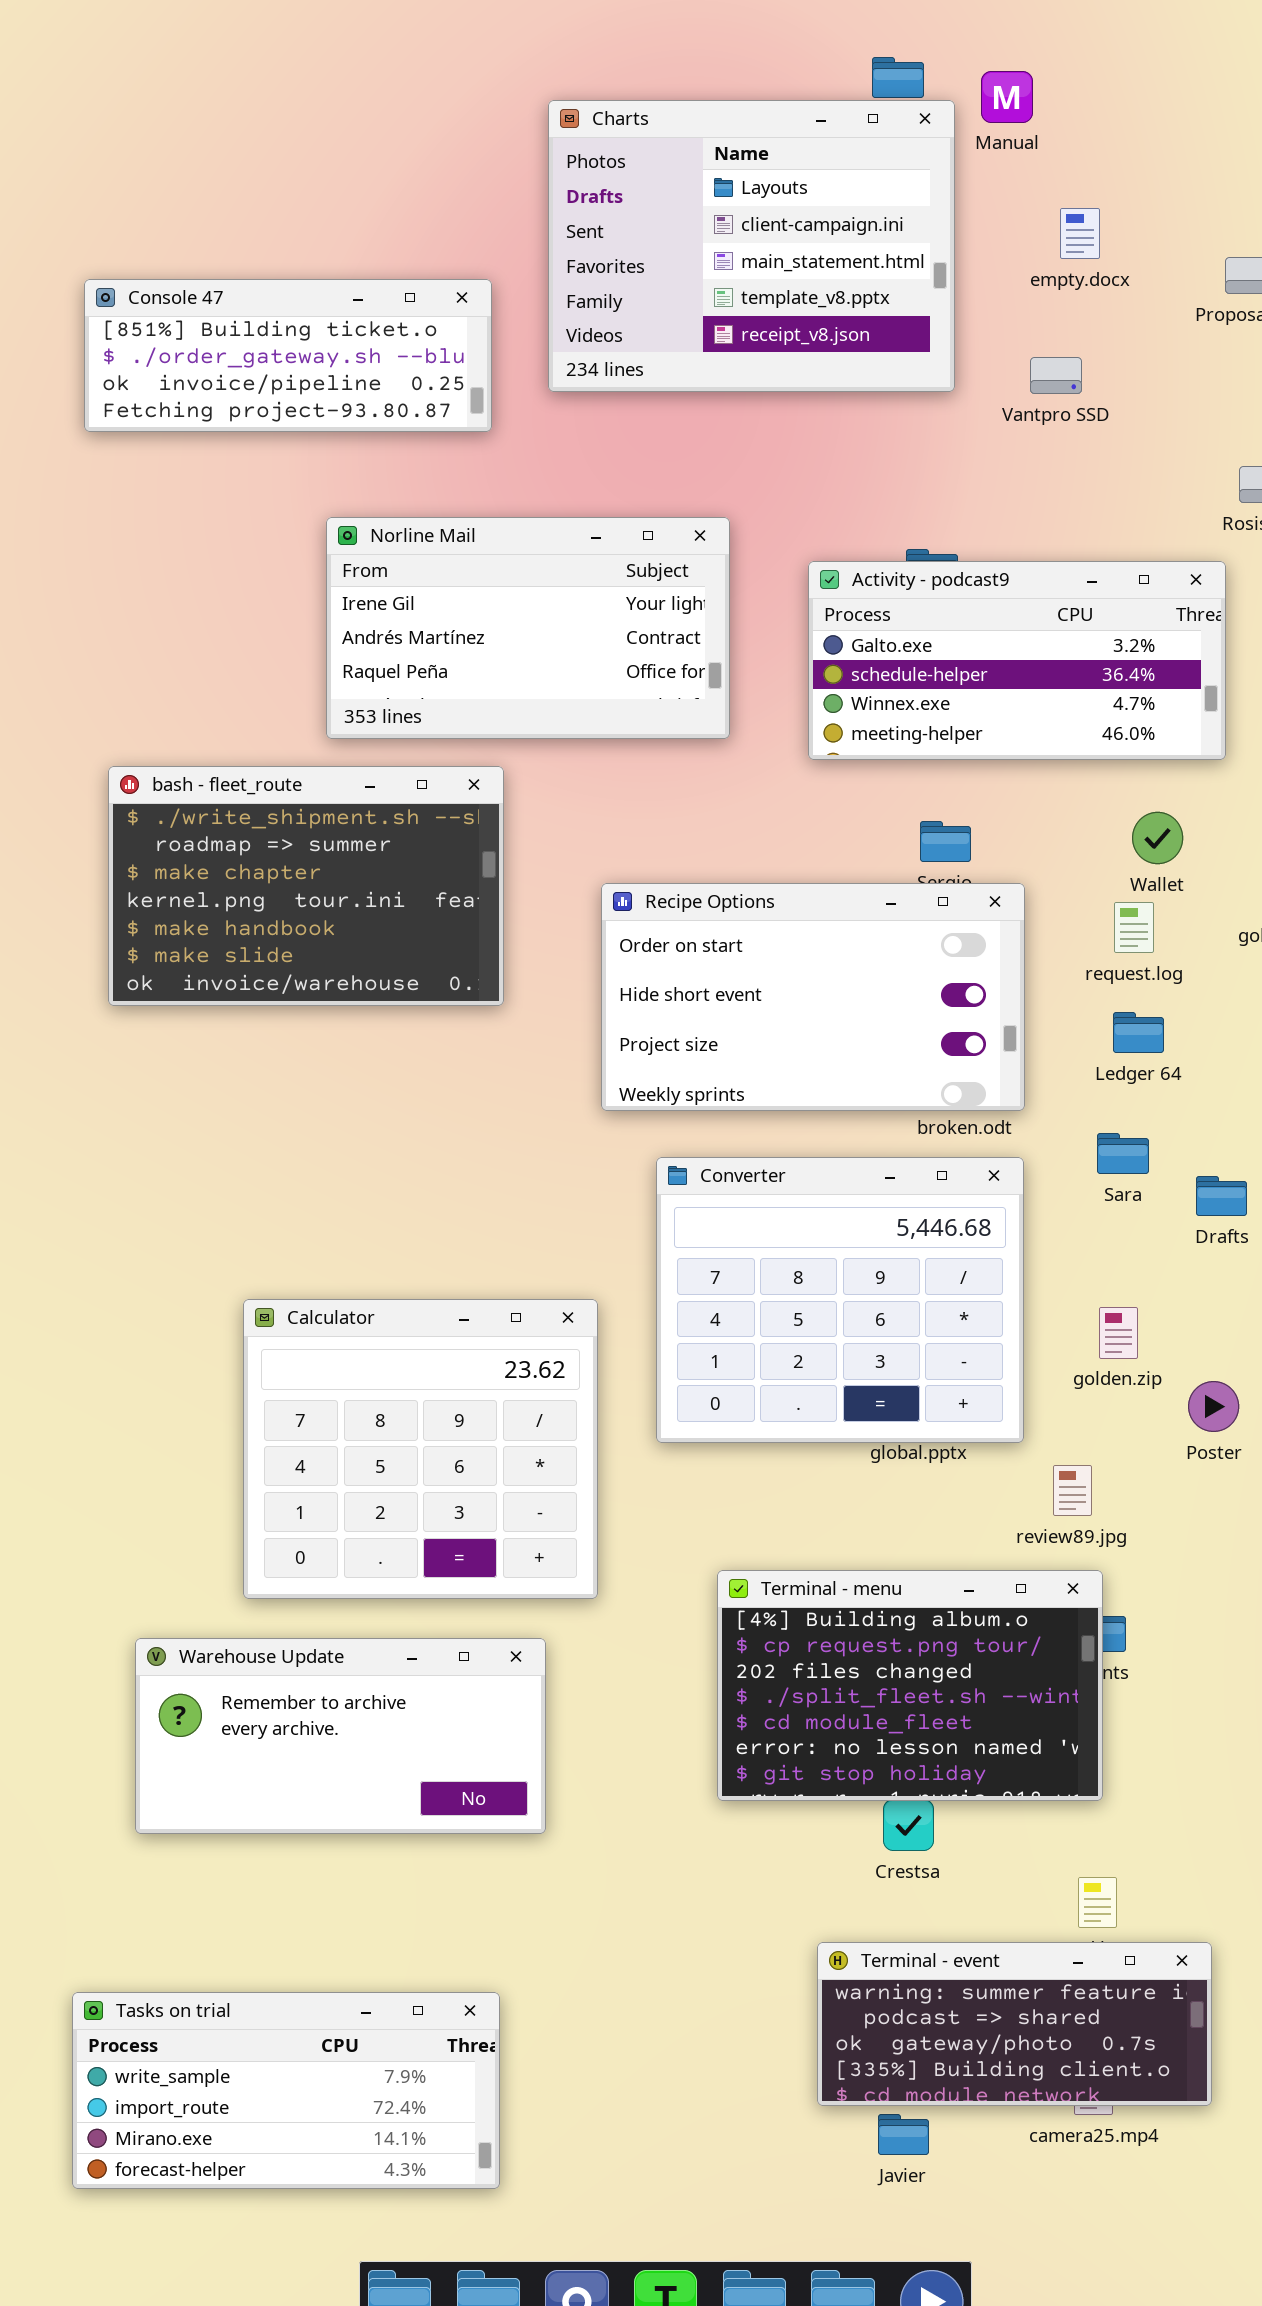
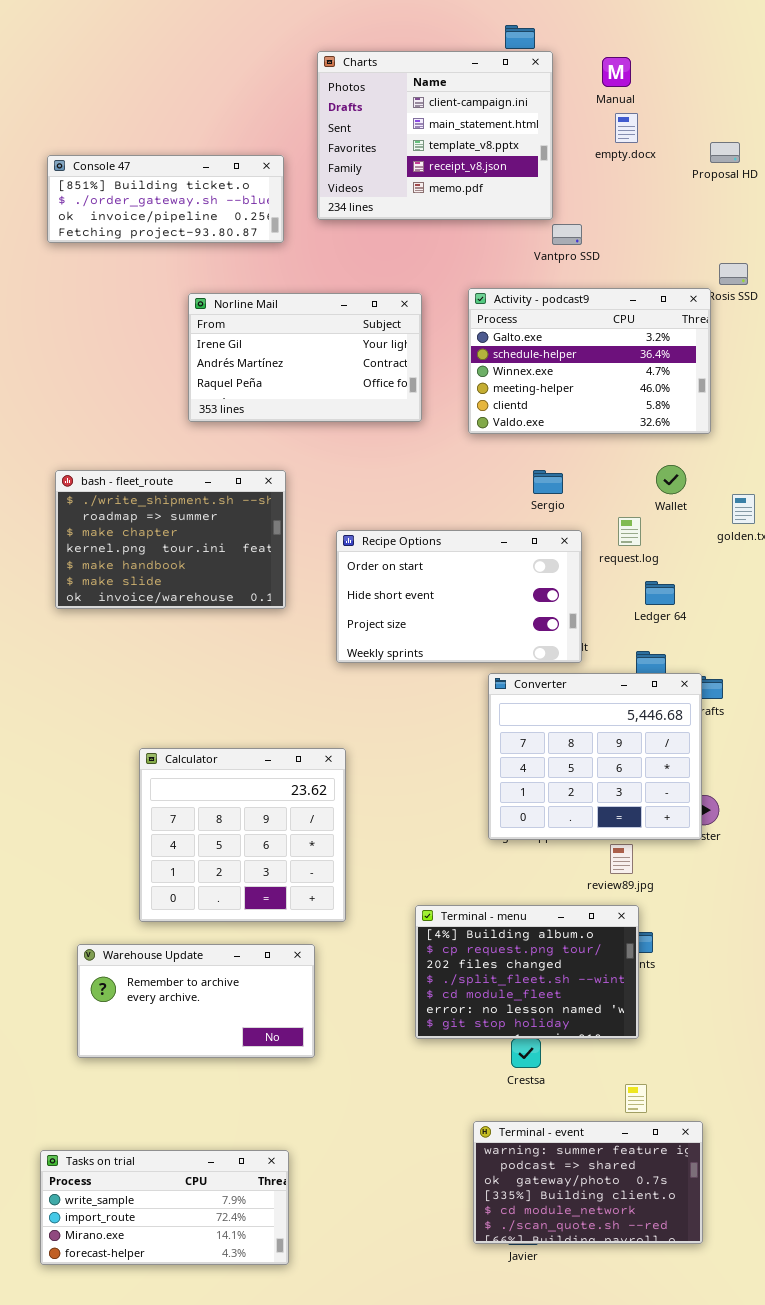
Manual: [981,71,1033,123] -> [602,57,631,87], moved
Charts: [548,100,955,392] -> [317,51,553,220], scrolled down 1 row
Vantpro SSD: [1030,357,1082,394] -> [552,224,582,245], moved
Activity - podcast9: [808,561,1226,760] -> [468,288,711,434], resized
bash - fleet_route: [108,766,504,1006] -> [55,470,286,609], moved
Recipe Options: [601,883,1025,1111] -> [336,530,582,663], moved
request.log: [1114,902,1154,953] -> [618,517,641,546], moved
Converter: [656,1157,1024,1443] -> [488,673,702,840], moved
Terminal - event: [817,1942,1212,2106] -> [473,1121,703,1244], resized

